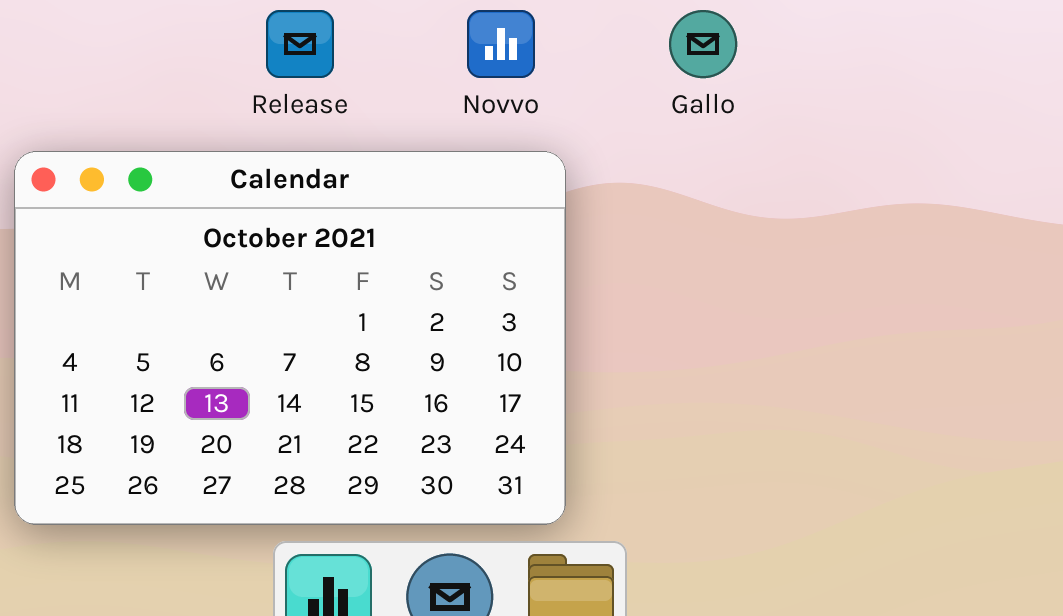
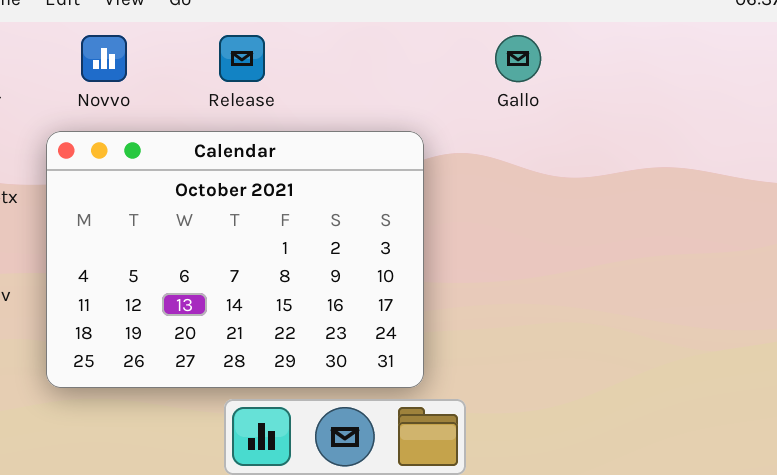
Novvo: [467,10,535,78] -> [81,35,127,82], moved

